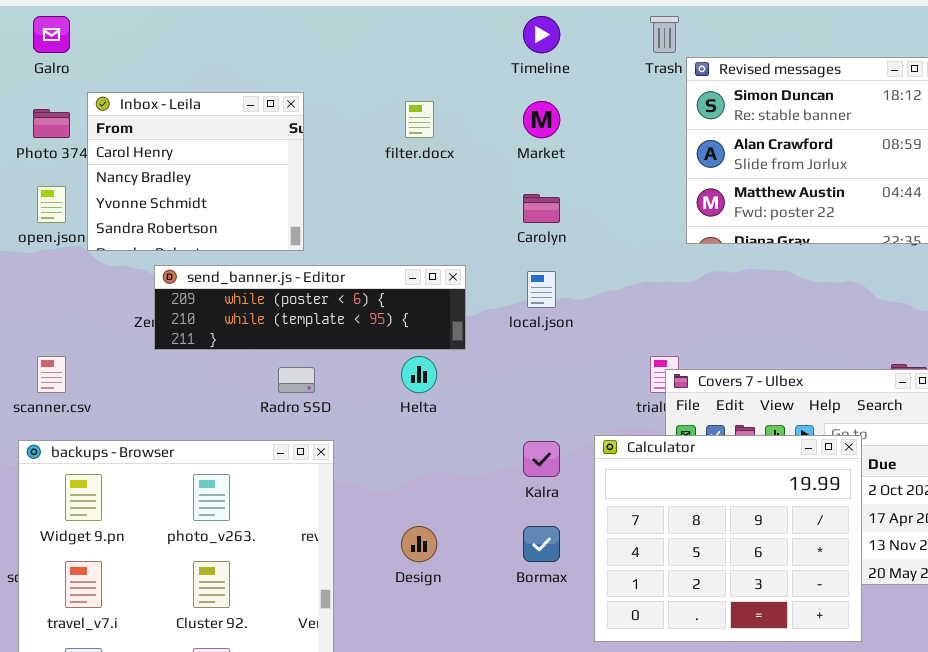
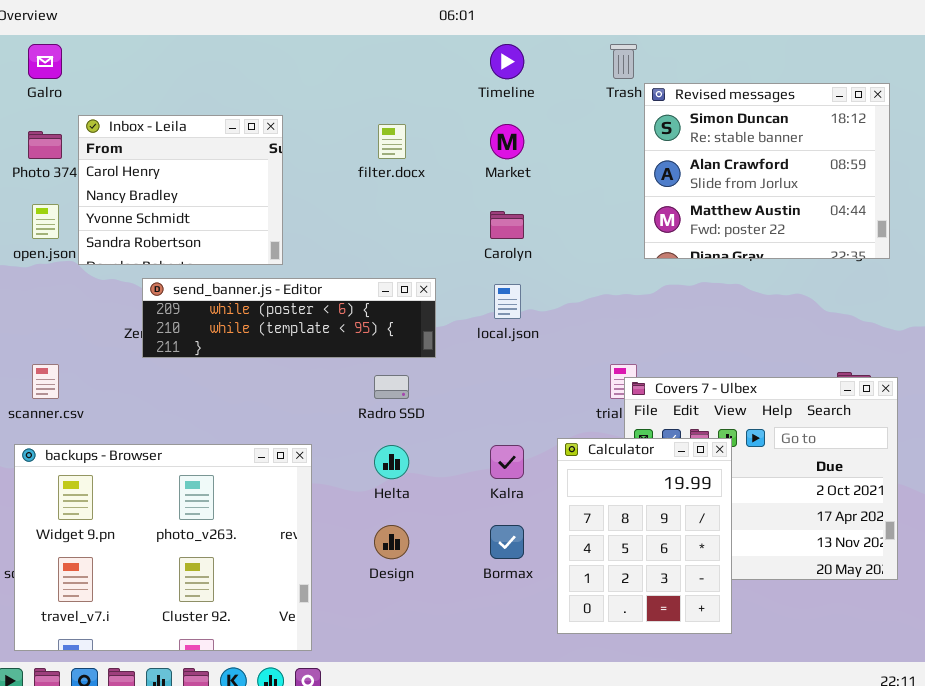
Helta: [401,356,437,393] -> [374,445,409,479], moved
Radro SSD: [278,367,315,393] -> [374,375,409,399], moved
Calculator: [594,435,862,642] -> [557,438,732,634], resized

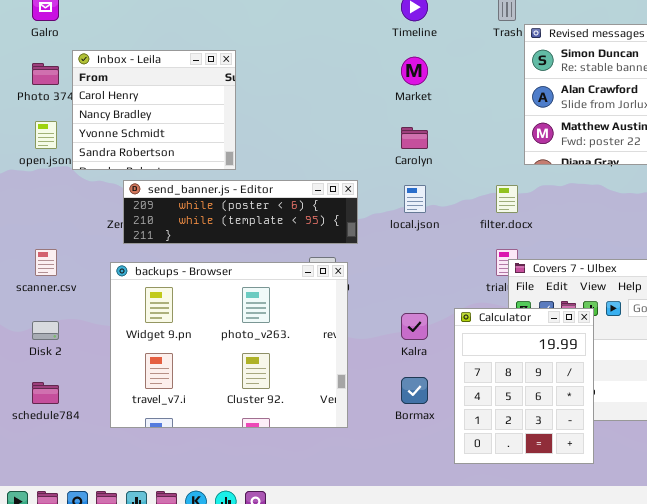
filter.docx: [378,124,406,159] -> [496,185,518,213], moved
backups - Browser: [14,444,312,651] -> [110,262,348,428], moved

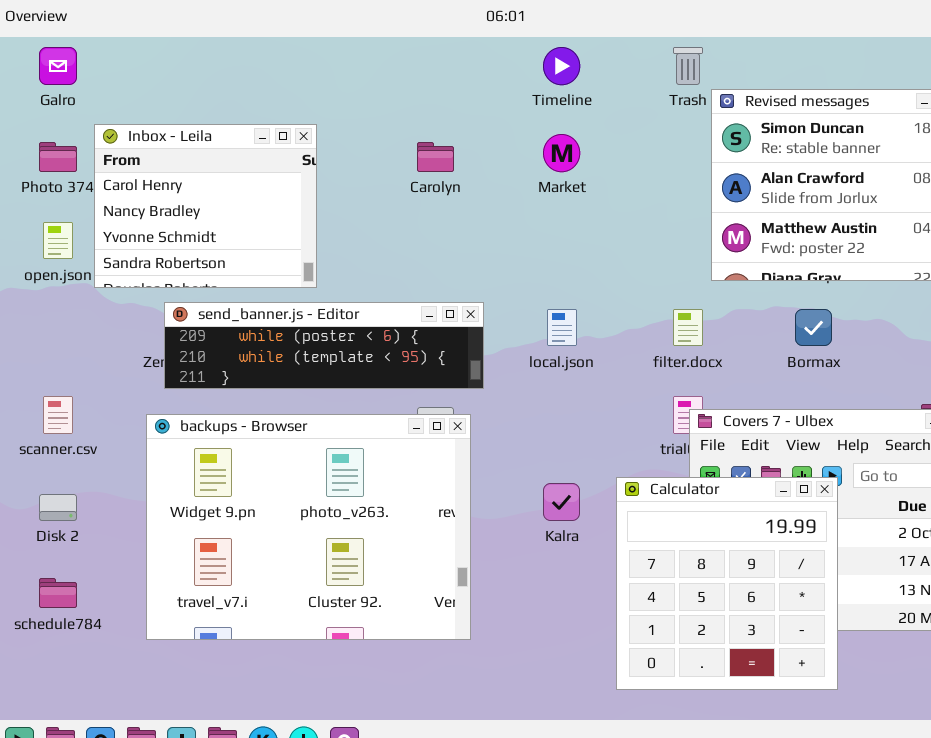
Carolyn: [401,127,428,149] -> [417,142,454,172], moved
Calculator: [454,308,594,464] -> [616,477,838,690], resized
Bormax: [401,377,428,404] -> [795,309,832,346], moved

